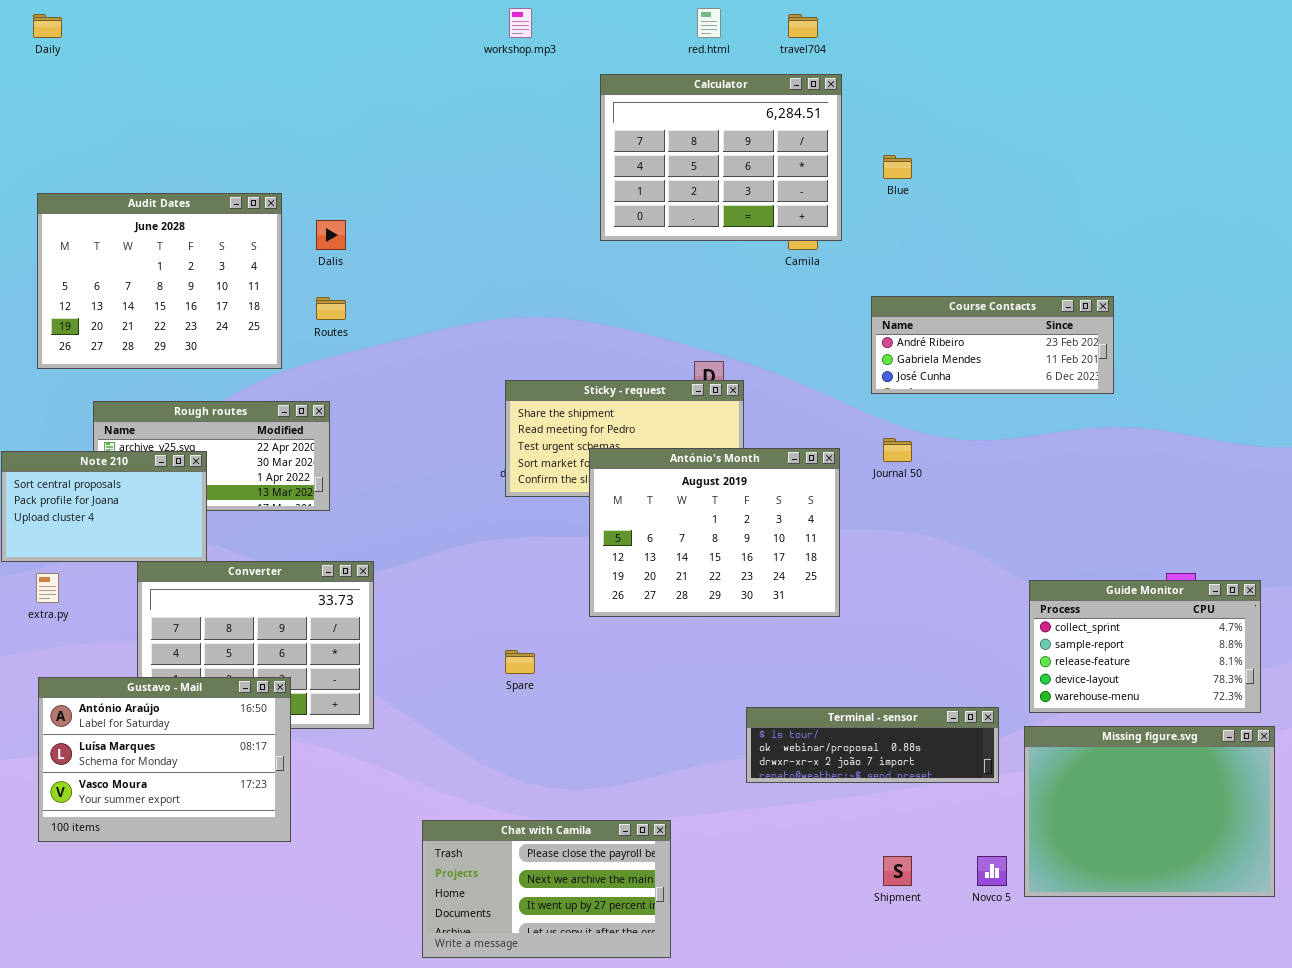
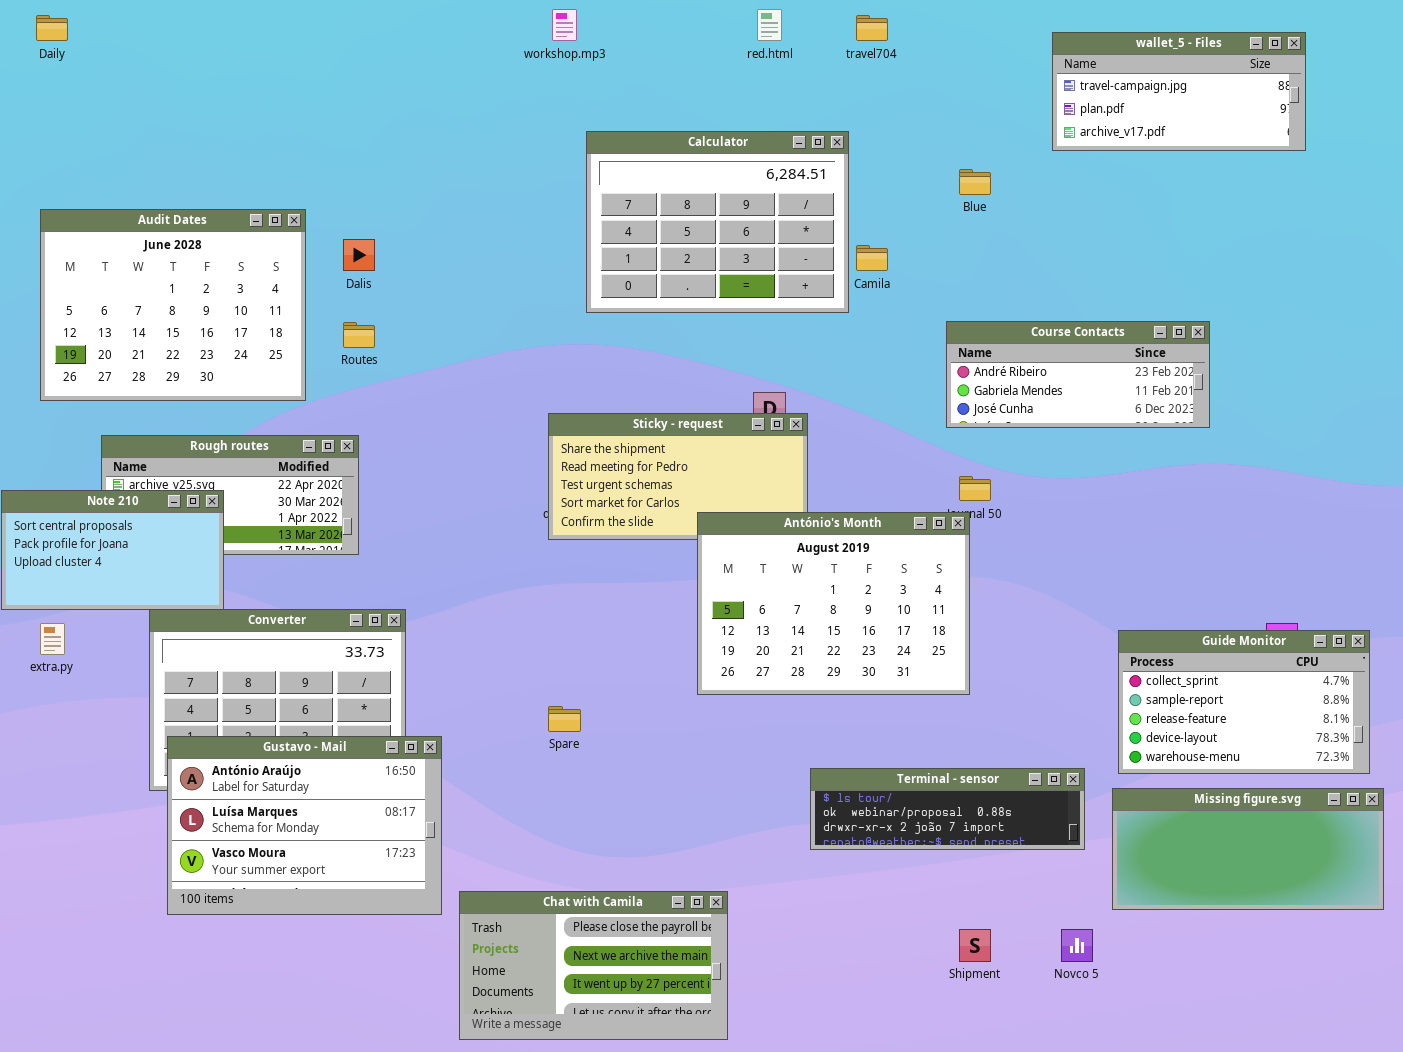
wallet_5 - Files: none -> [1052,32,1306,151], opened
Calculator: [600,74,842,241] -> [586,131,849,313], moved
António's Month: [589,448,840,617] -> [697,512,970,695], moved
Gustavo - Mail: [38,677,291,842] -> [167,736,442,915], moved
Missing figure.svg: [1024,726,1275,897] -> [1112,788,1384,910], resized

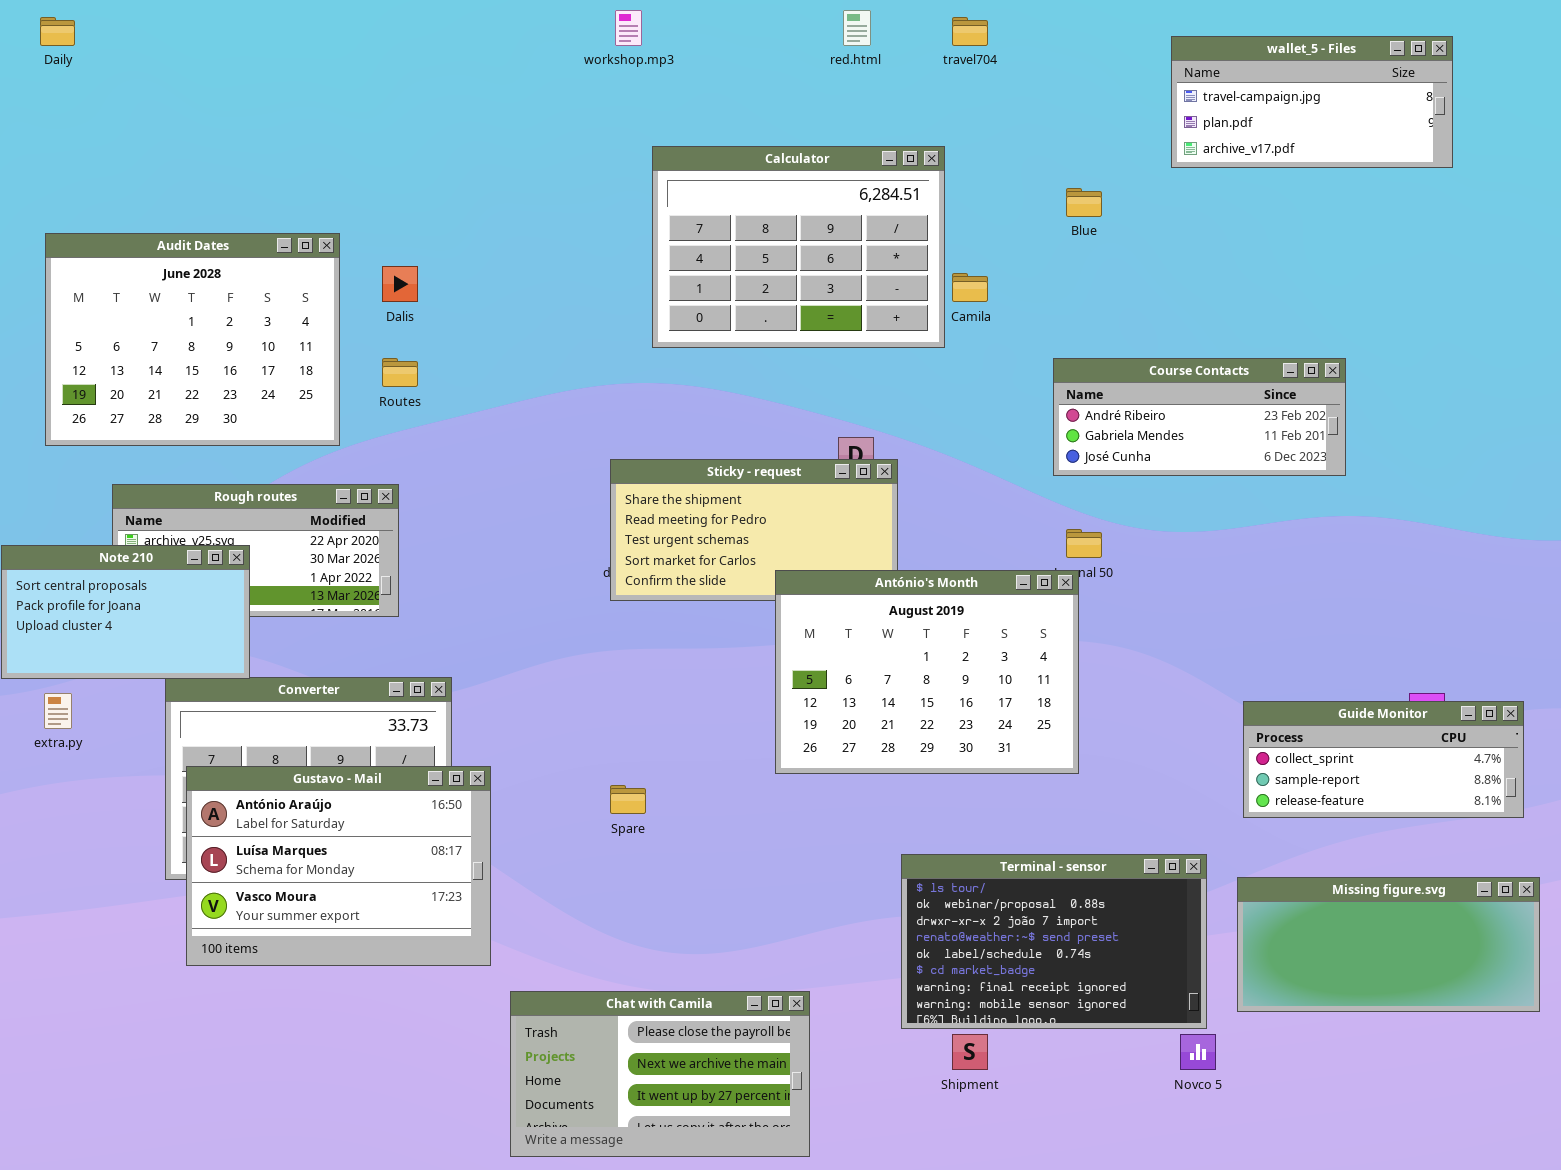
Guide Monitor: [1118,630,1370,774] -> [1243,701,1524,818], resized
Gustavo - Mail: [167,736,442,915] -> [186,766,491,966], moved
Terminal - sensor: [810,768,1085,850] -> [901,854,1207,1029], resized
Shipment: [959,929,991,962] -> [952,1034,988,1070], moved

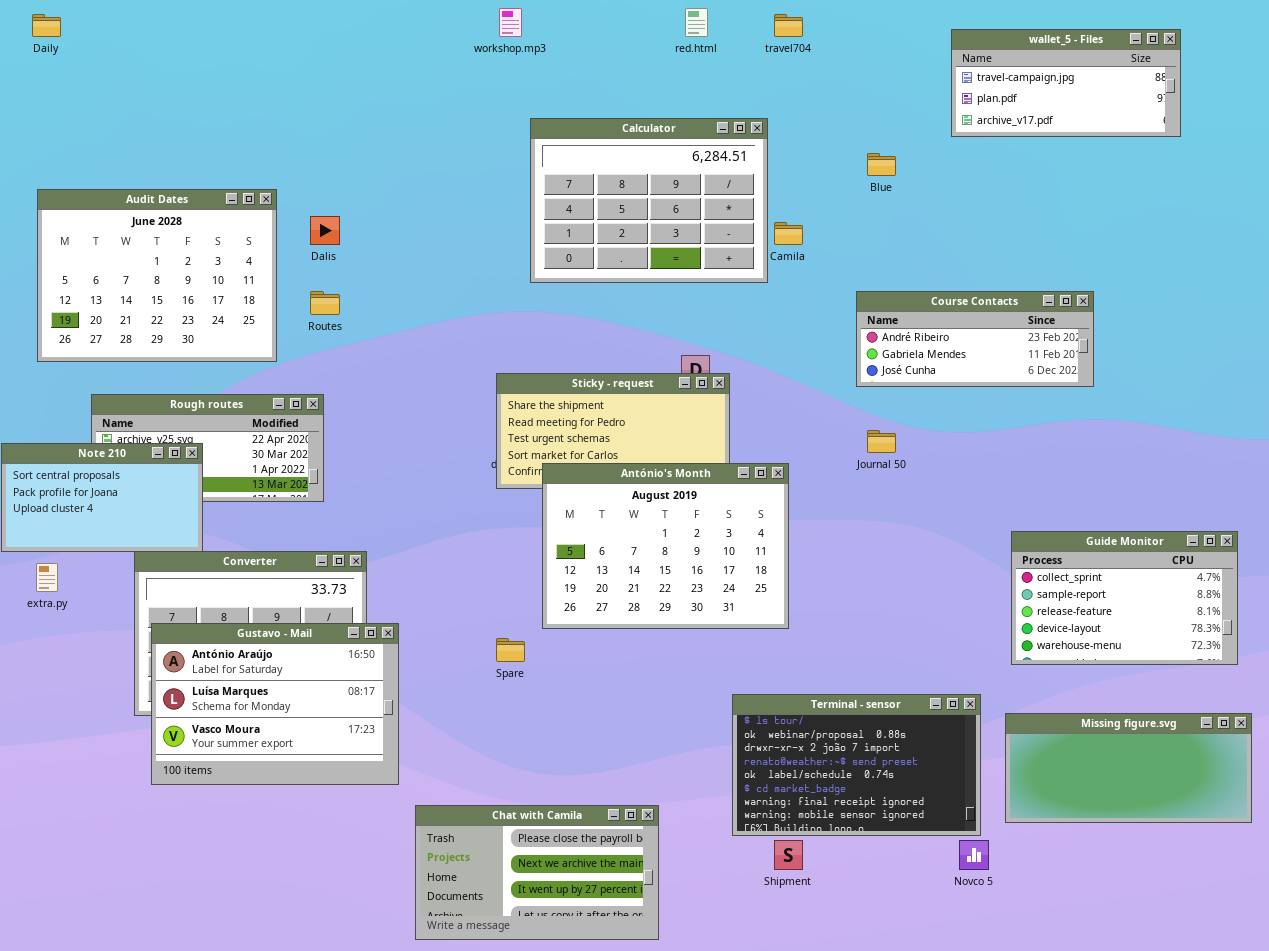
António's Month: [775,570,1079,774] -> [542,463,789,629], moved
Guide Monitor: [1243,701,1524,818] -> [1011,531,1238,665], resized

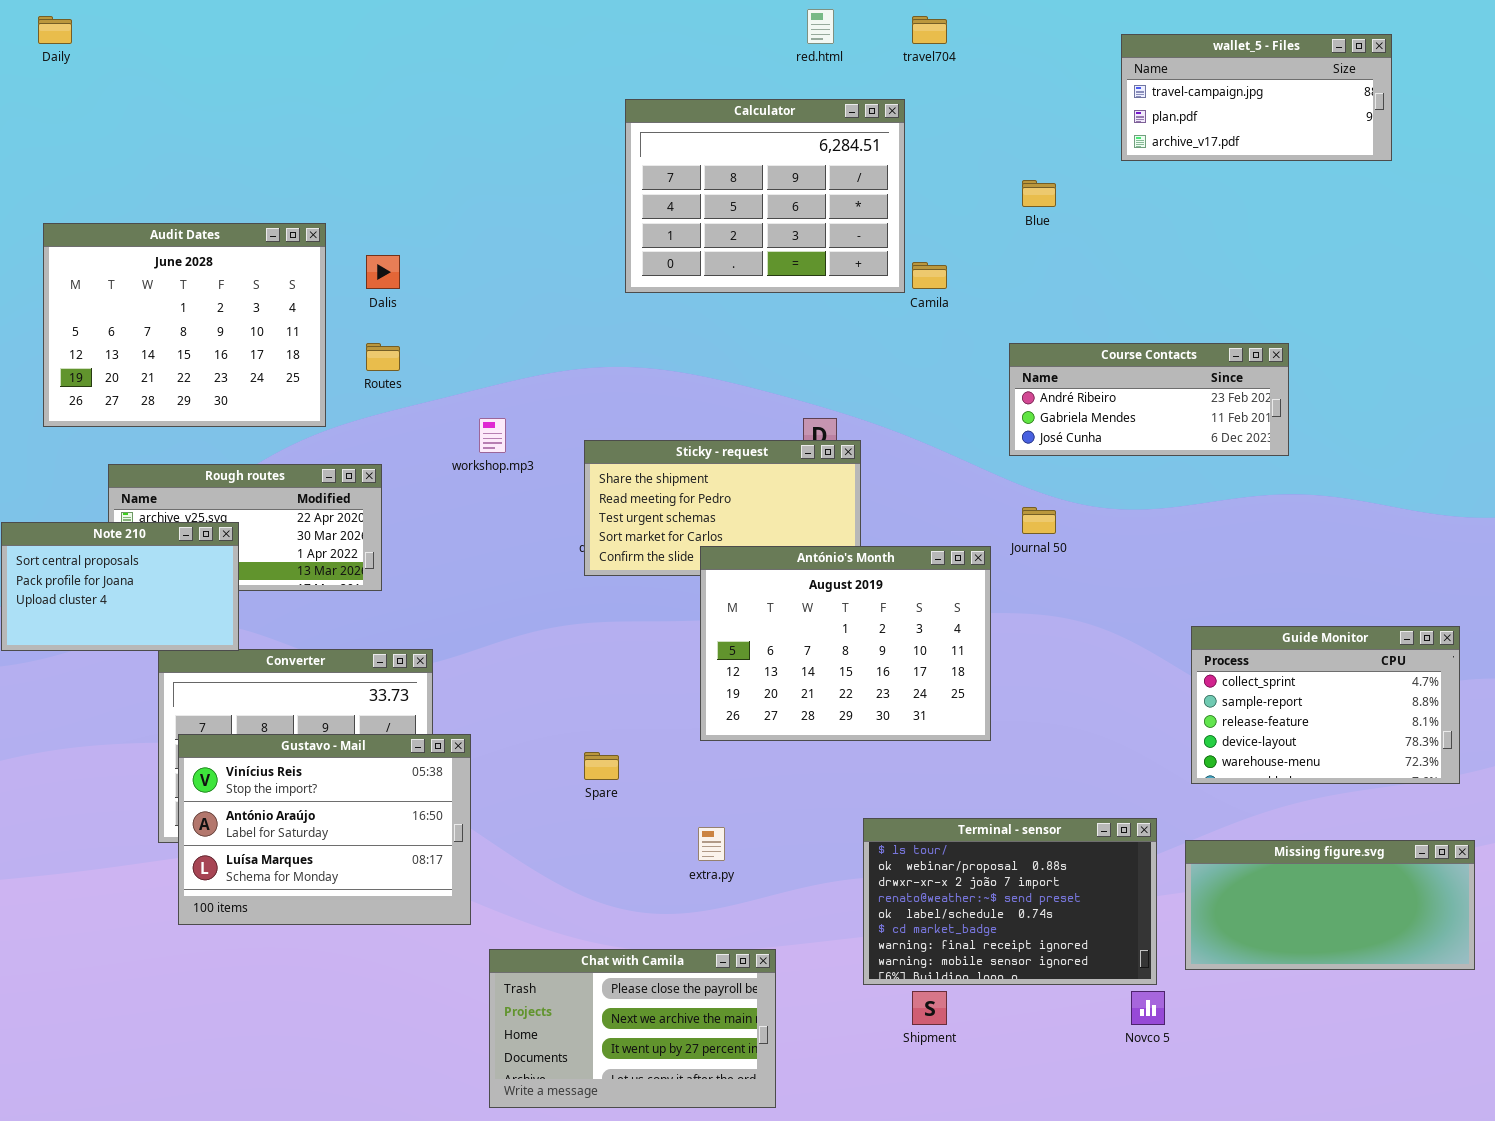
workshop.mp3: [499,8,522,37] -> [479,418,506,453], moved
Calculator: [530,118,768,283] -> [625,99,905,293], moved
António's Month: [542,463,789,629] -> [700,546,991,741], moved
extra.py: [36,563,58,592] -> [698,827,725,861], moved
Gustavo - Mail: [151,623,399,785] -> [178,734,471,925], scrolled up 1 row

